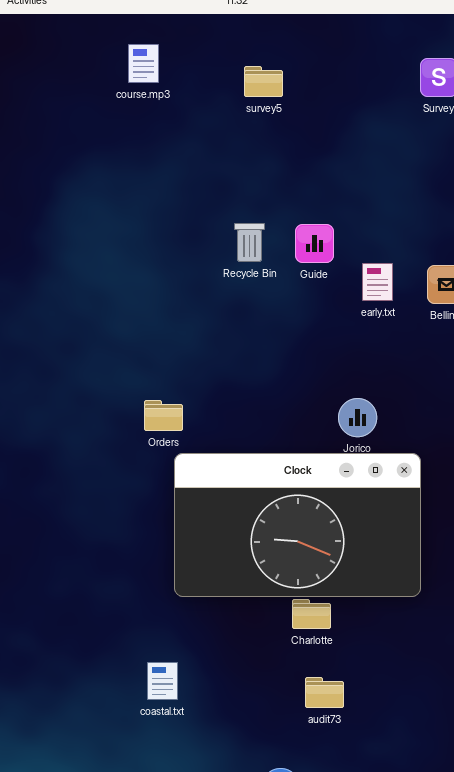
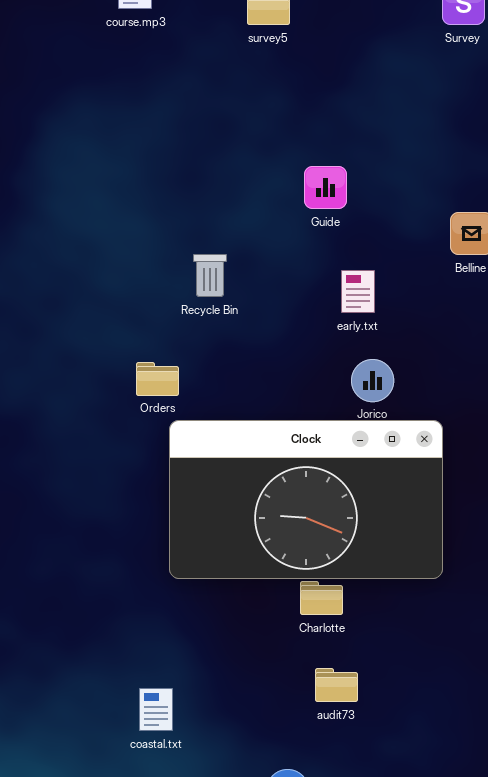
Recycle Bin: [234,223,265,262] -> [193,254,227,297], moved
early.txt: [362,263,393,301] -> [341,270,375,313], moved
coastal.txt: [147,662,178,700] -> [139,688,173,731], moved

